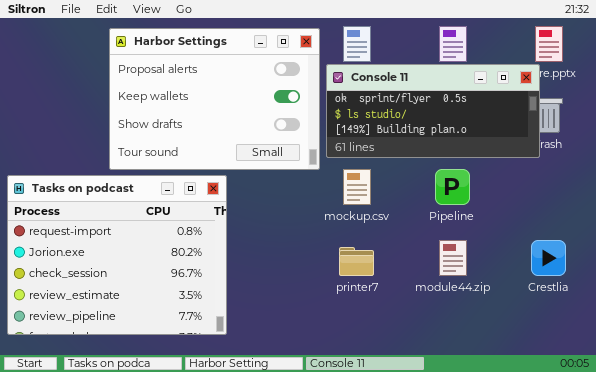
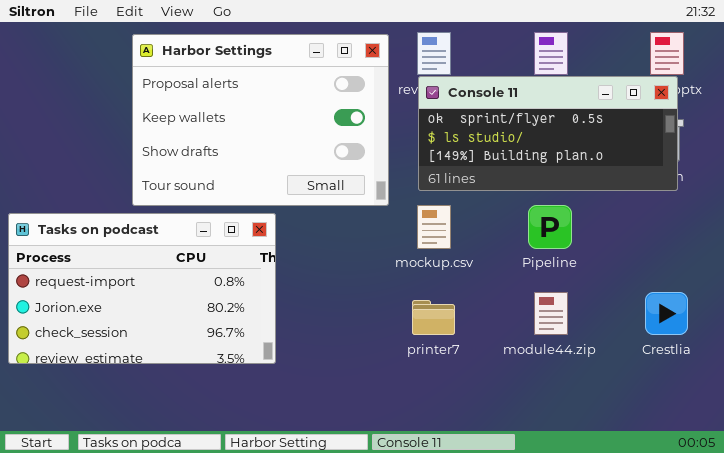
Console 11: [326,64,540,158] -> [418,76,678,191], moved
Tasks on podcast: [7,175,227,335] -> [8,213,276,364], resized

